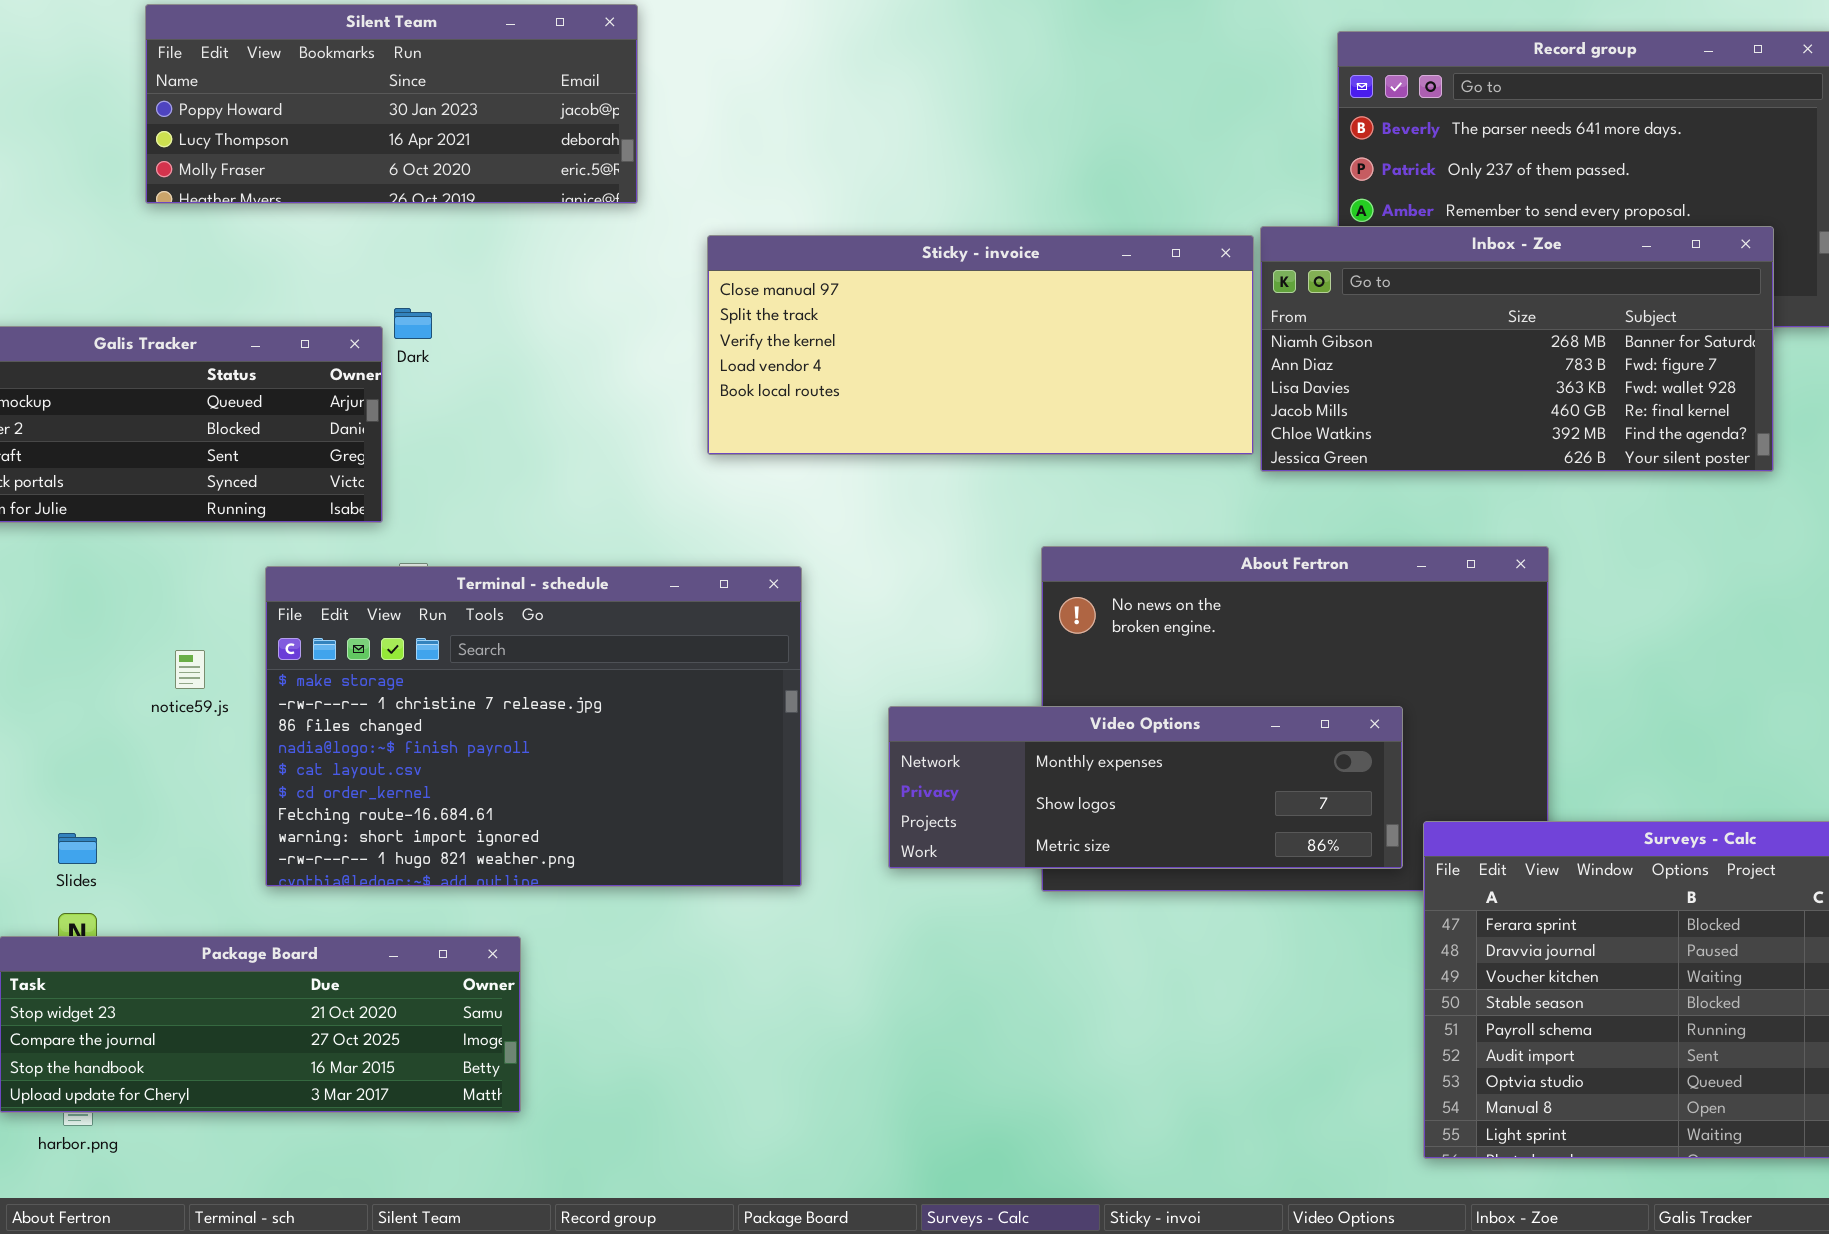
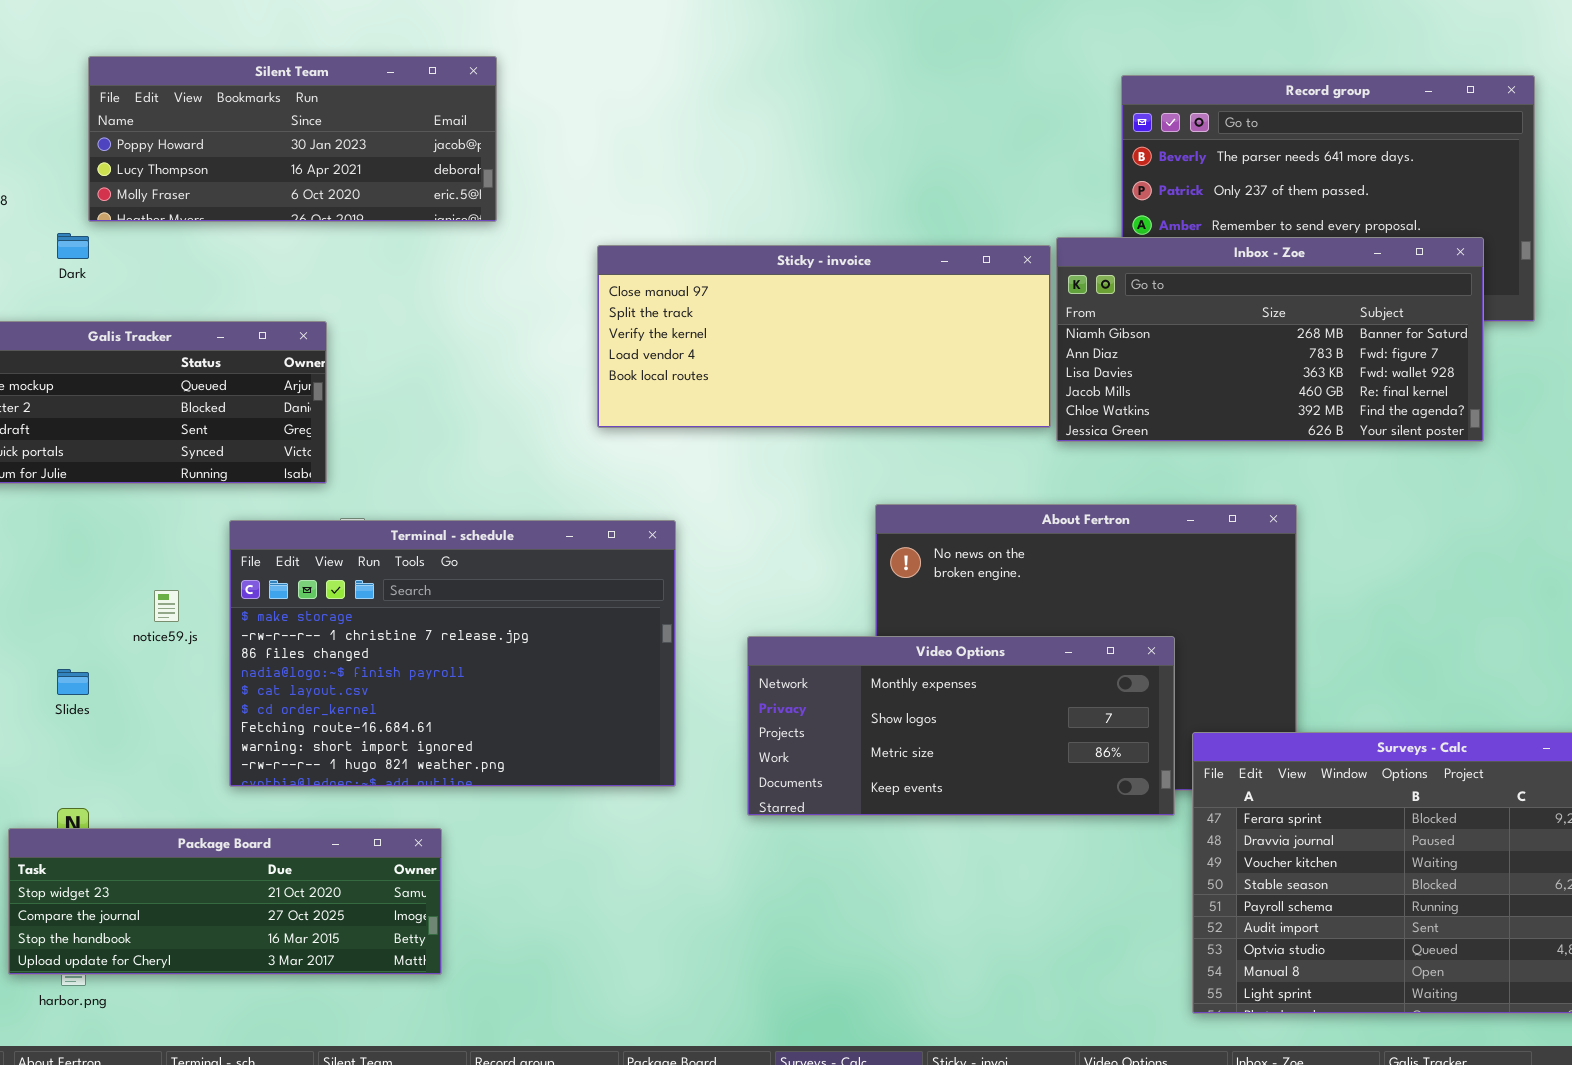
Silent Team: [145,4,638,204] -> [88,56,497,222], moved
Dark: [394,308,432,339] -> [57,233,89,259], moved
Video Options: [888,706,1403,869] -> [747,636,1175,816], resized
Slides: [58,833,97,864] -> [57,669,89,695], moved

